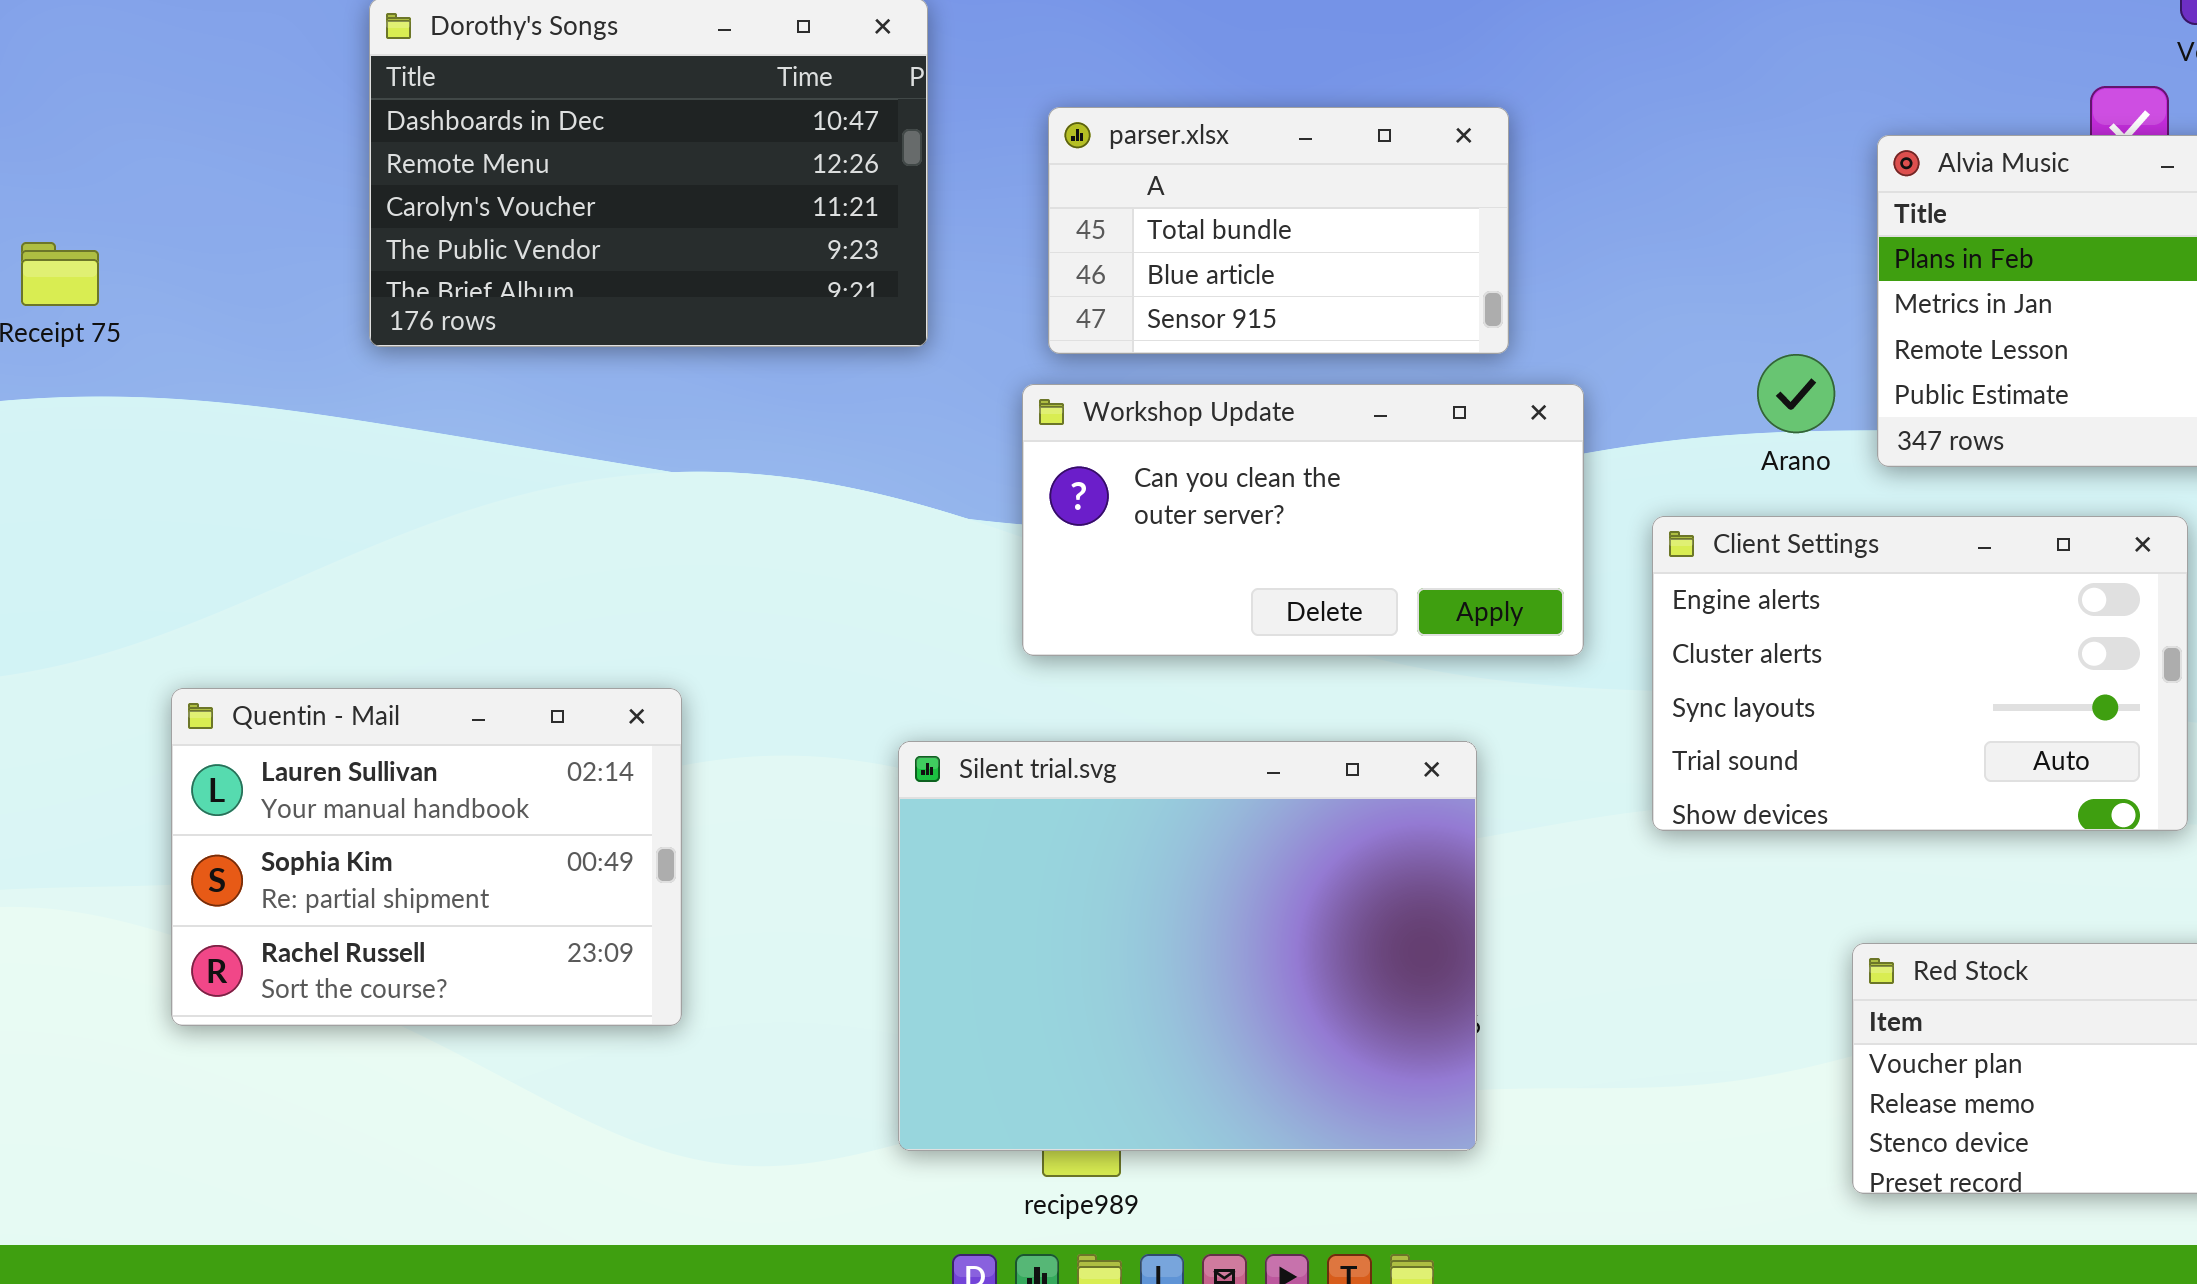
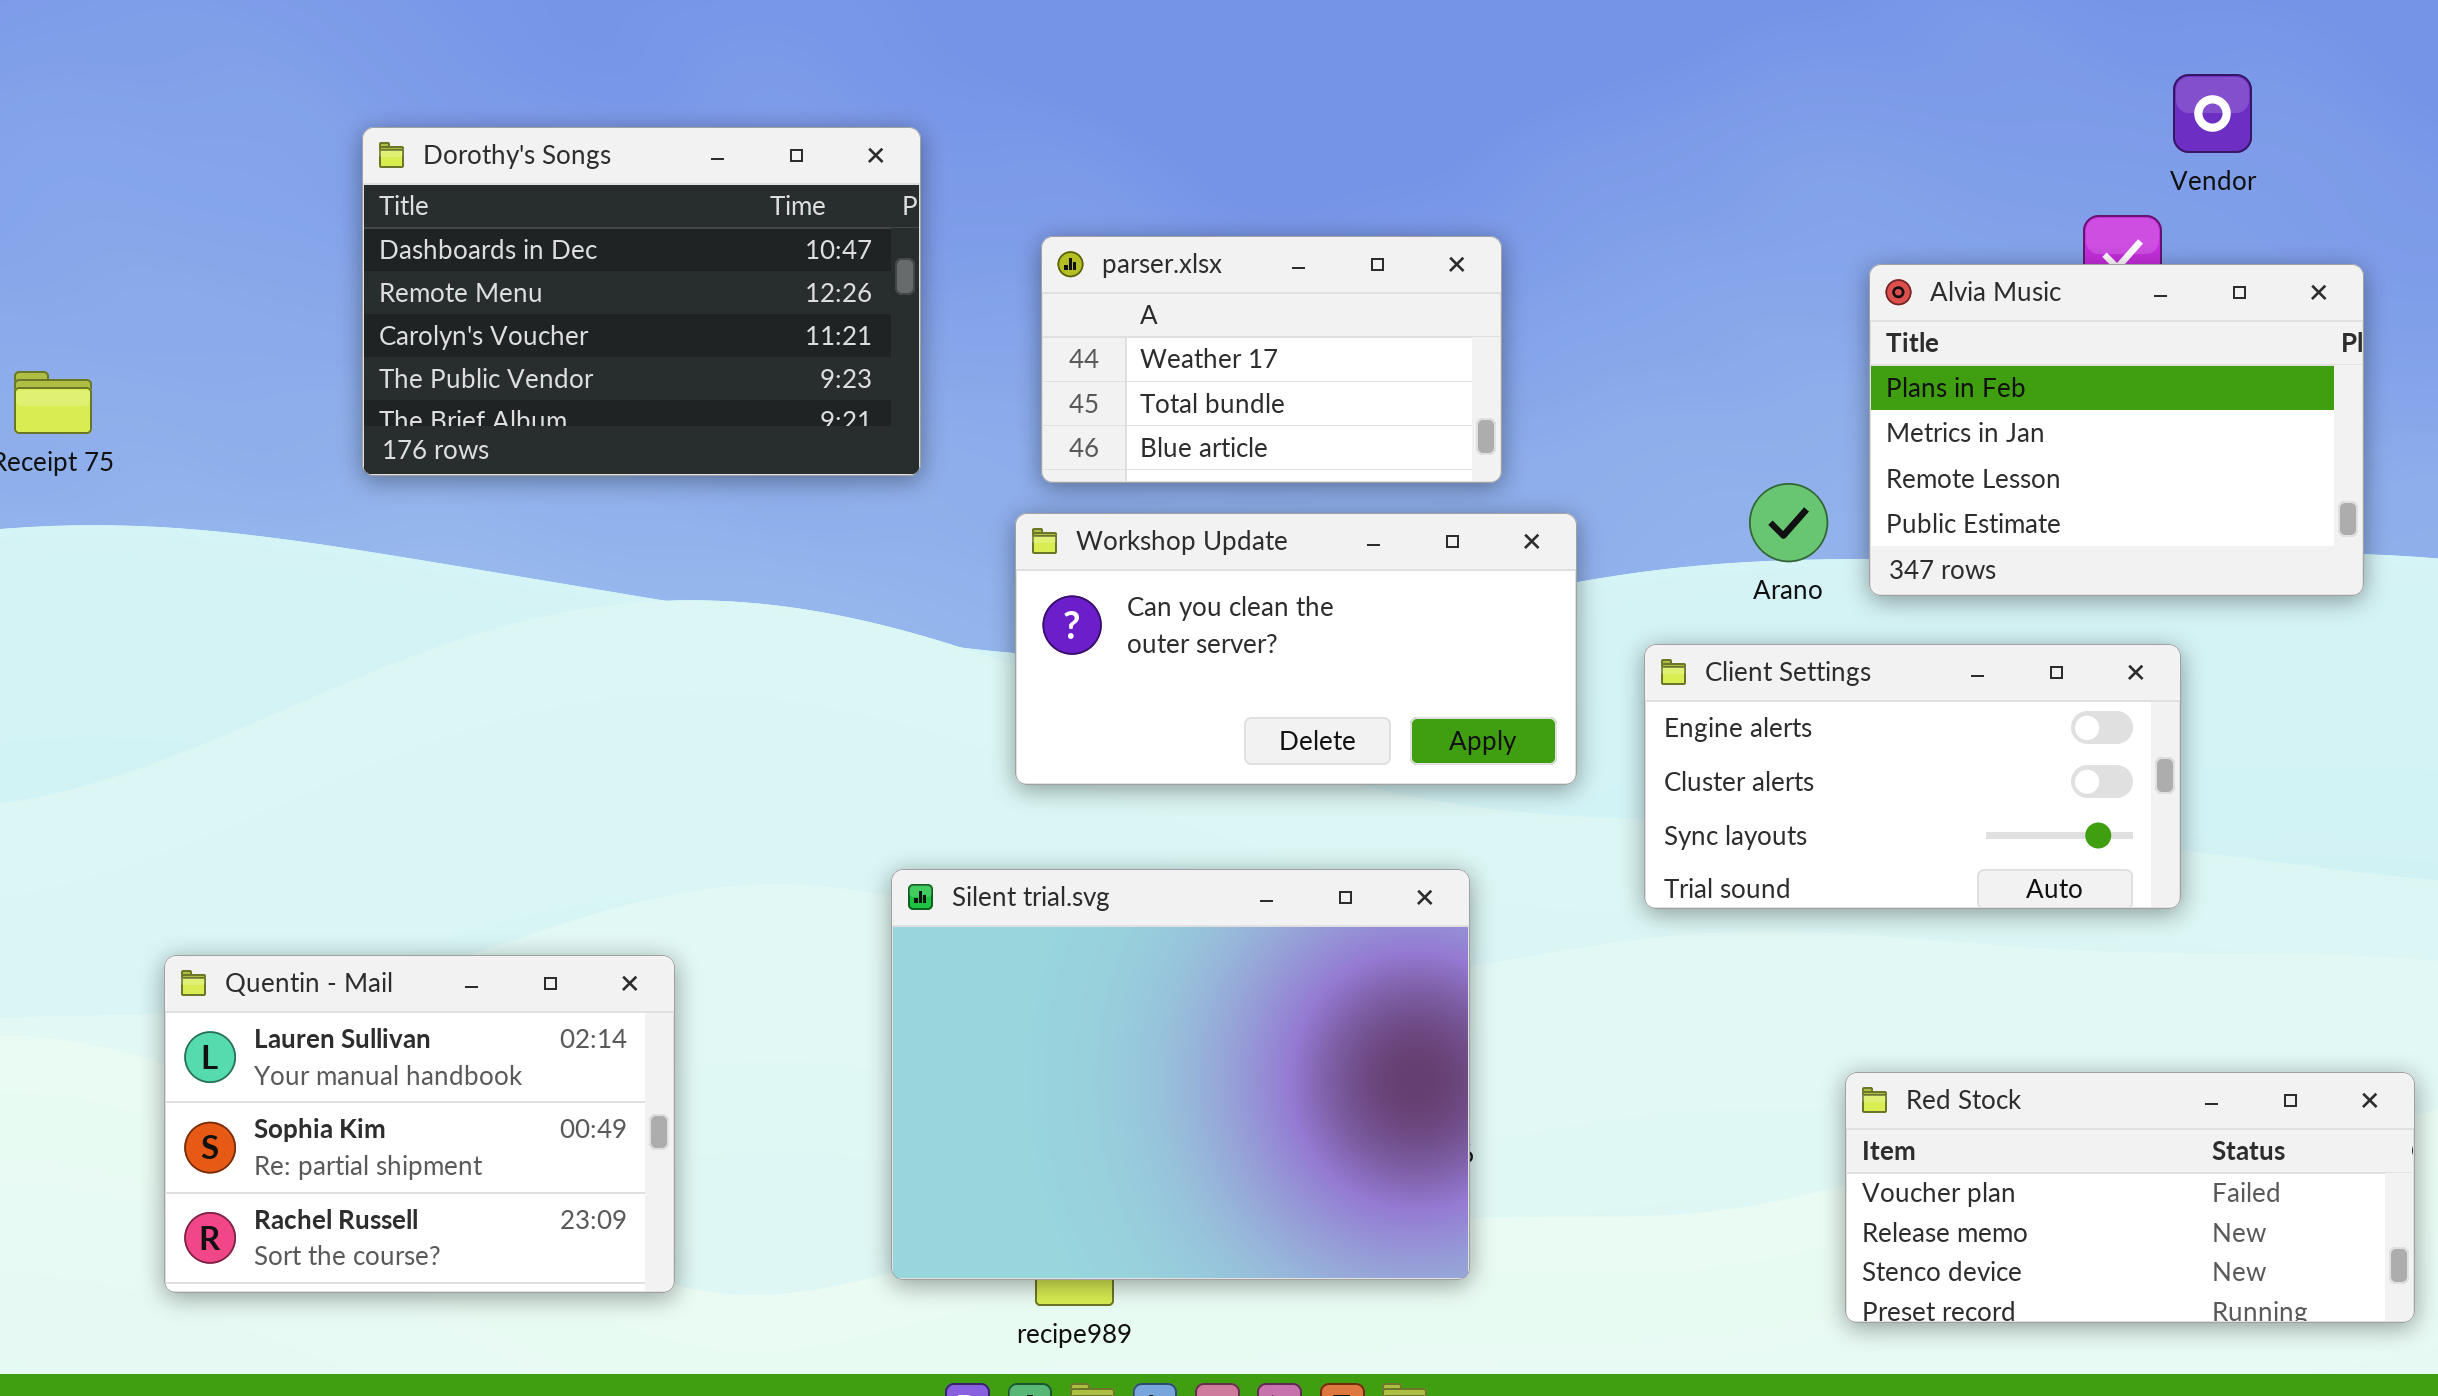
parser.xlsx: [1048,107,1509,354] -> [1041,236,1502,483], scrolled up 1 row
Client Settings: [1652,516,2188,831] -> [1644,644,2181,909], resized
Quentin - Mail: [171,688,682,1026] -> [164,955,675,1293], moved

